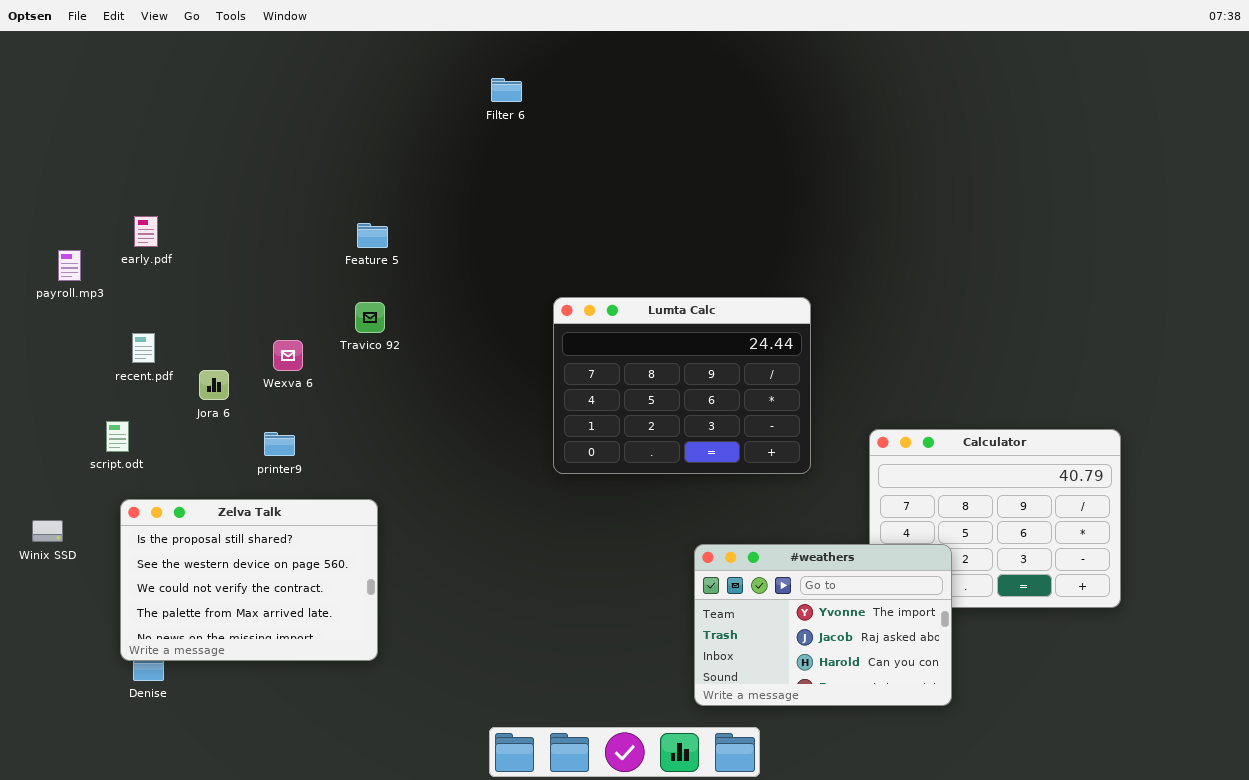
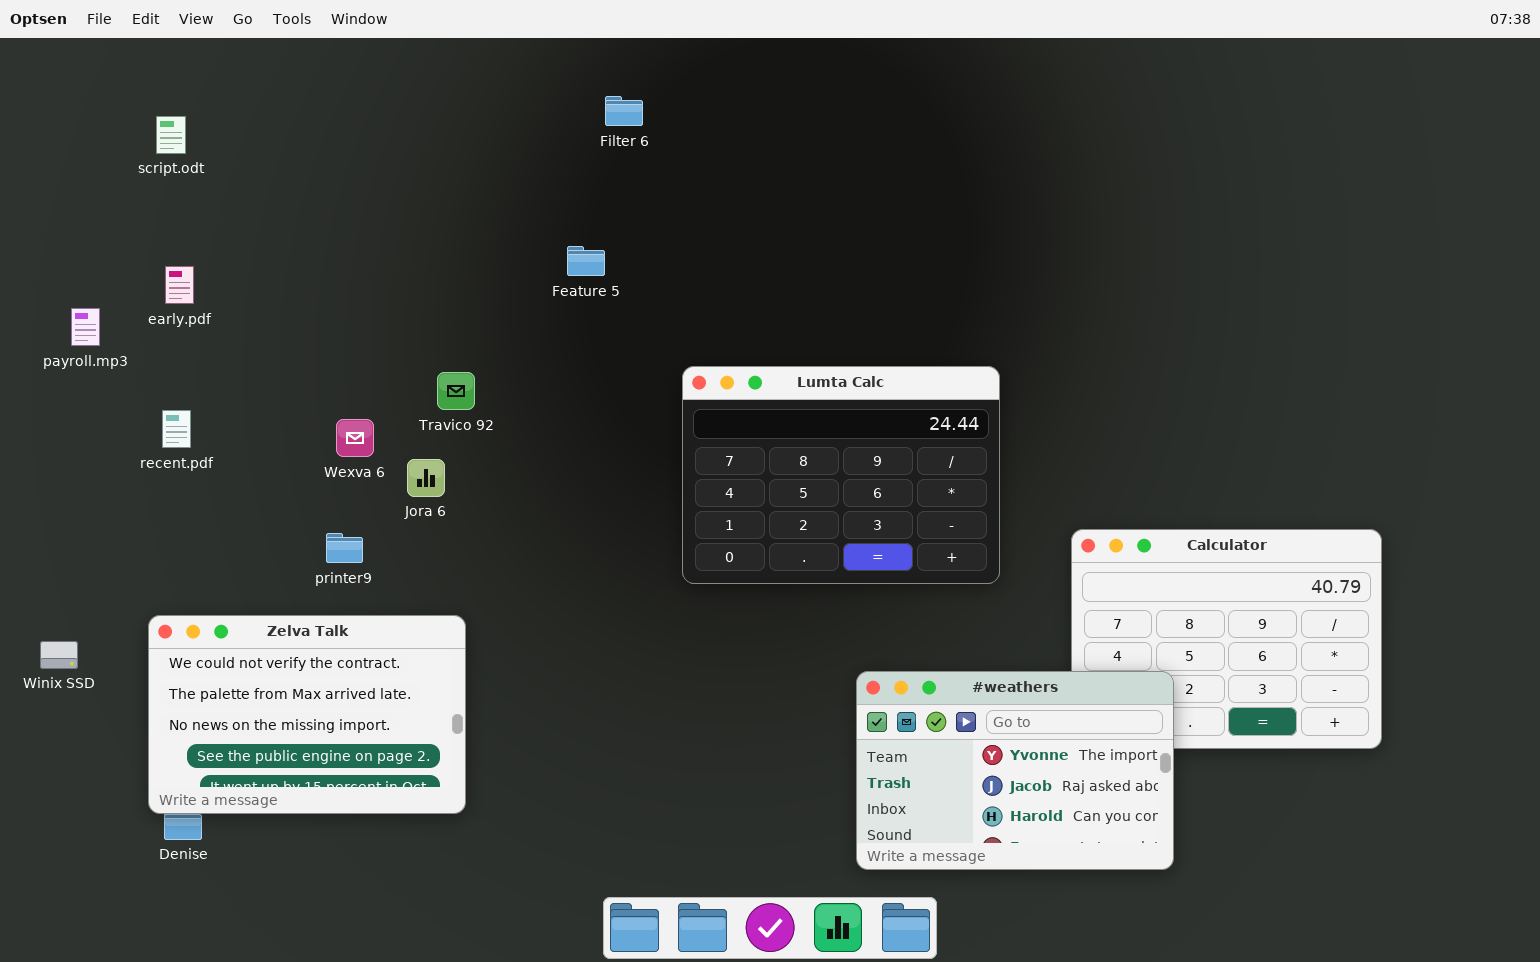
Feature 5: [357,223,388,248] -> [567,246,605,276], moved
Jora 6: [199,370,229,400] -> [407,459,445,497], moved
script.odt: [106,421,129,452] -> [156,116,186,154], moved
Zelva Talk: [120,499,378,661] -> [148,615,466,814], scrolled down 2 rows

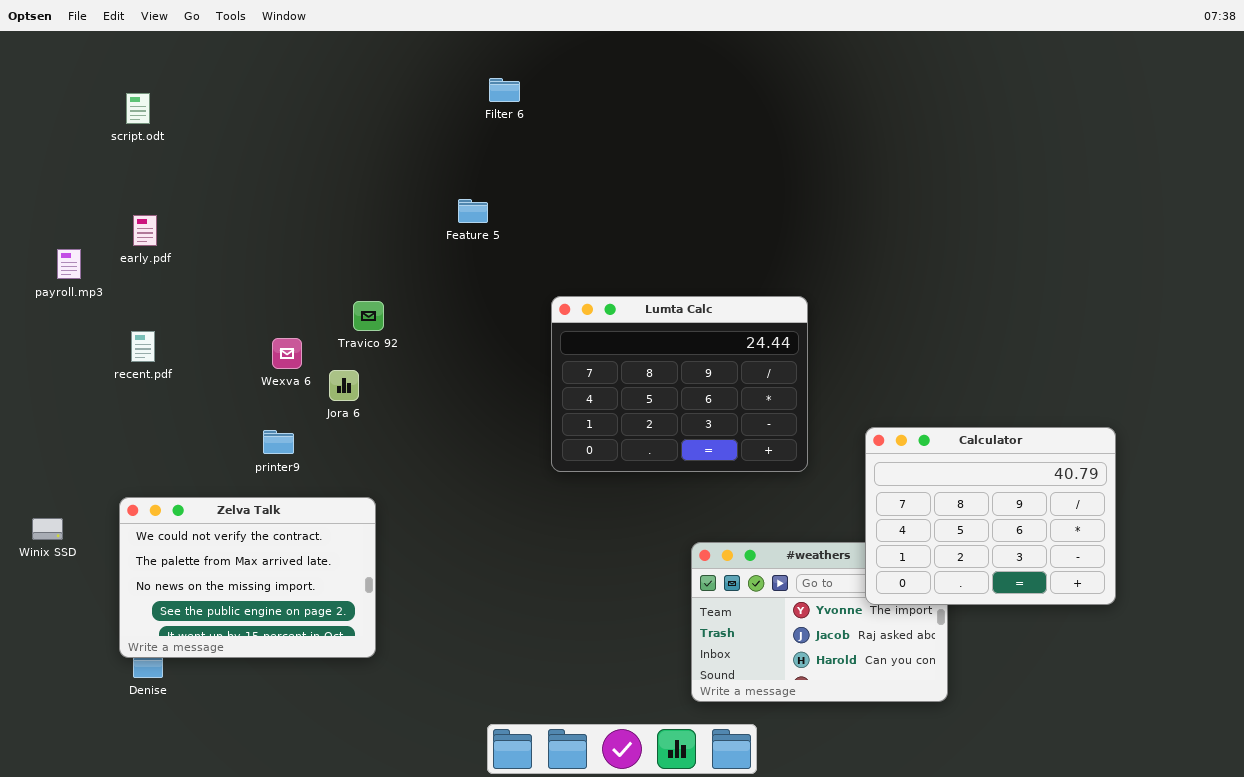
Calculator: [1071,529,1382,749] -> [865,427,1116,605], raised

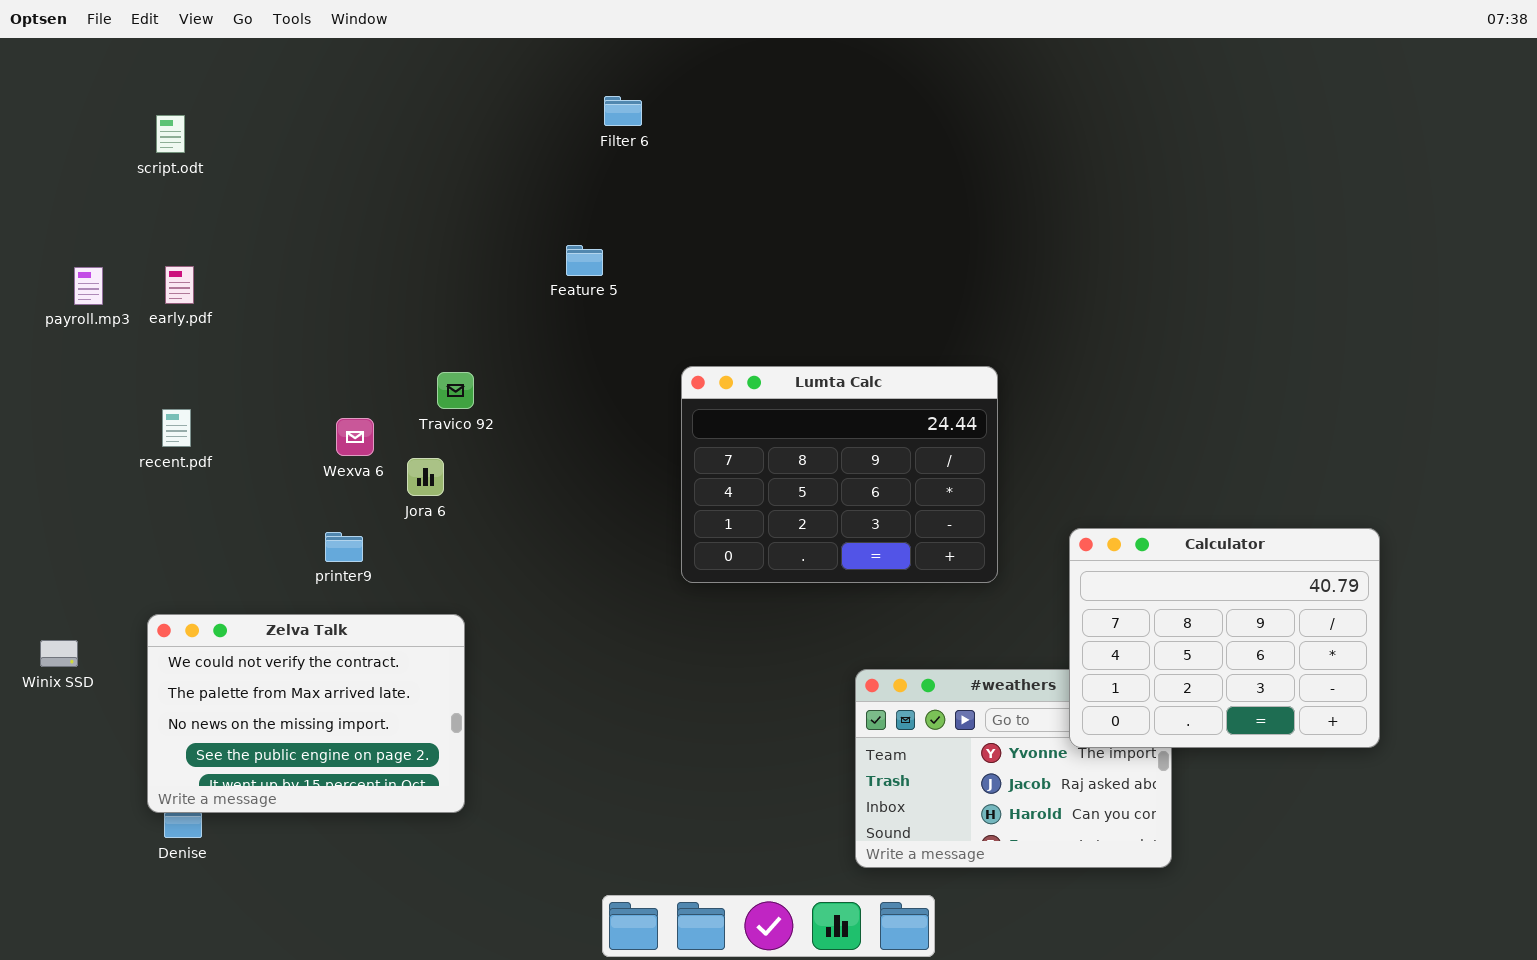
payroll.mp3: [57,249,81,279] -> [74,267,103,305], moved

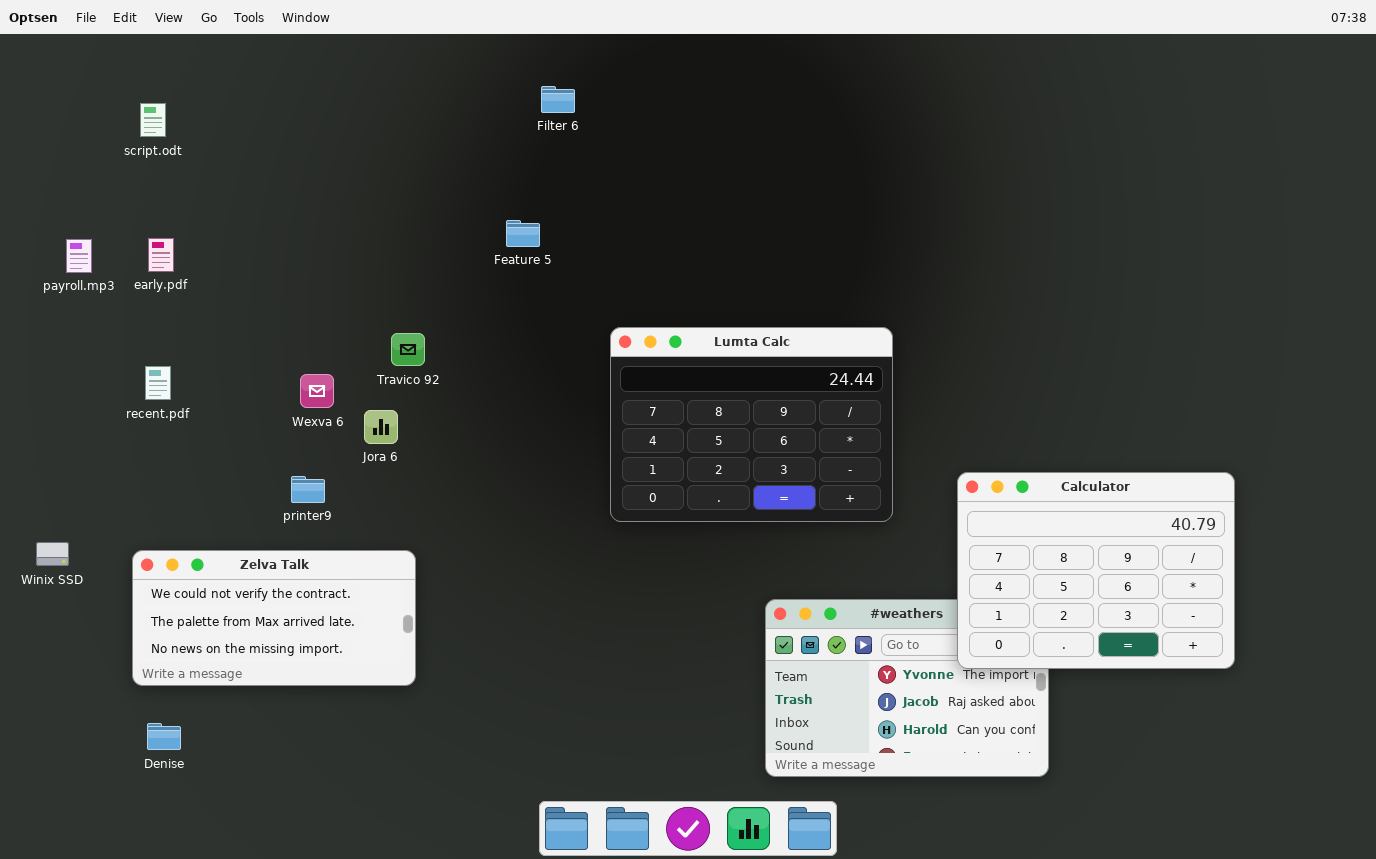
Zelva Talk: [147,614,465,813] -> [132,550,416,686], resized
Winix SSD: [40,640,78,667] -> [36,542,69,566], moved

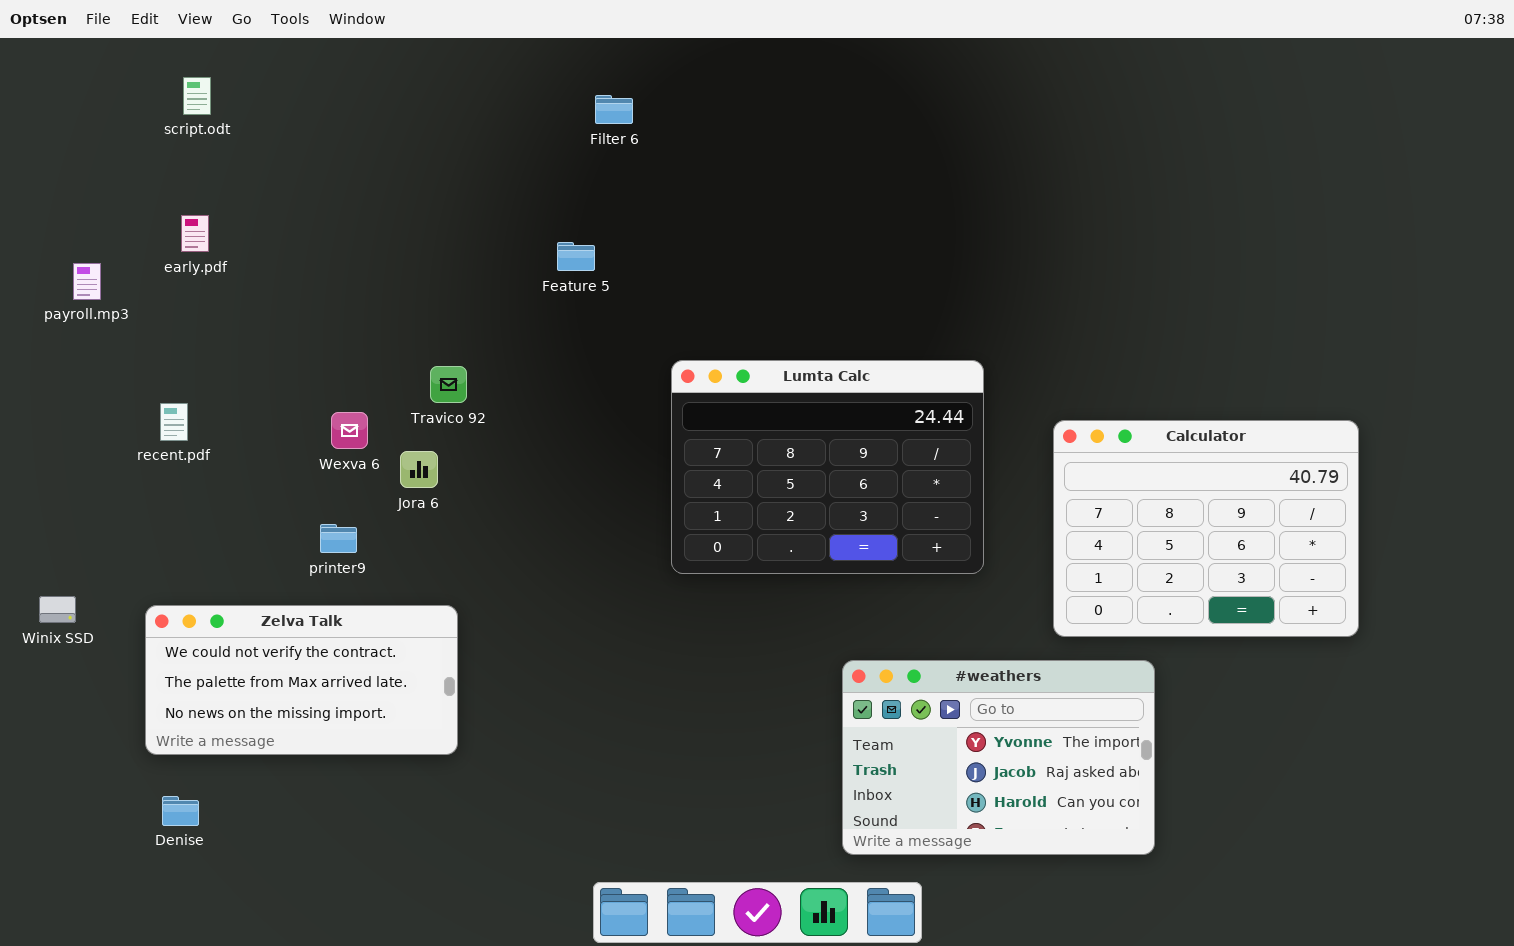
script.odt: [140,103,166,137] -> [183,77,211,115], moved
early.pdf: [148,238,174,272] -> [181,215,209,252], moved
Calculator: [957,472,1235,669] -> [1053,420,1359,637], moved

